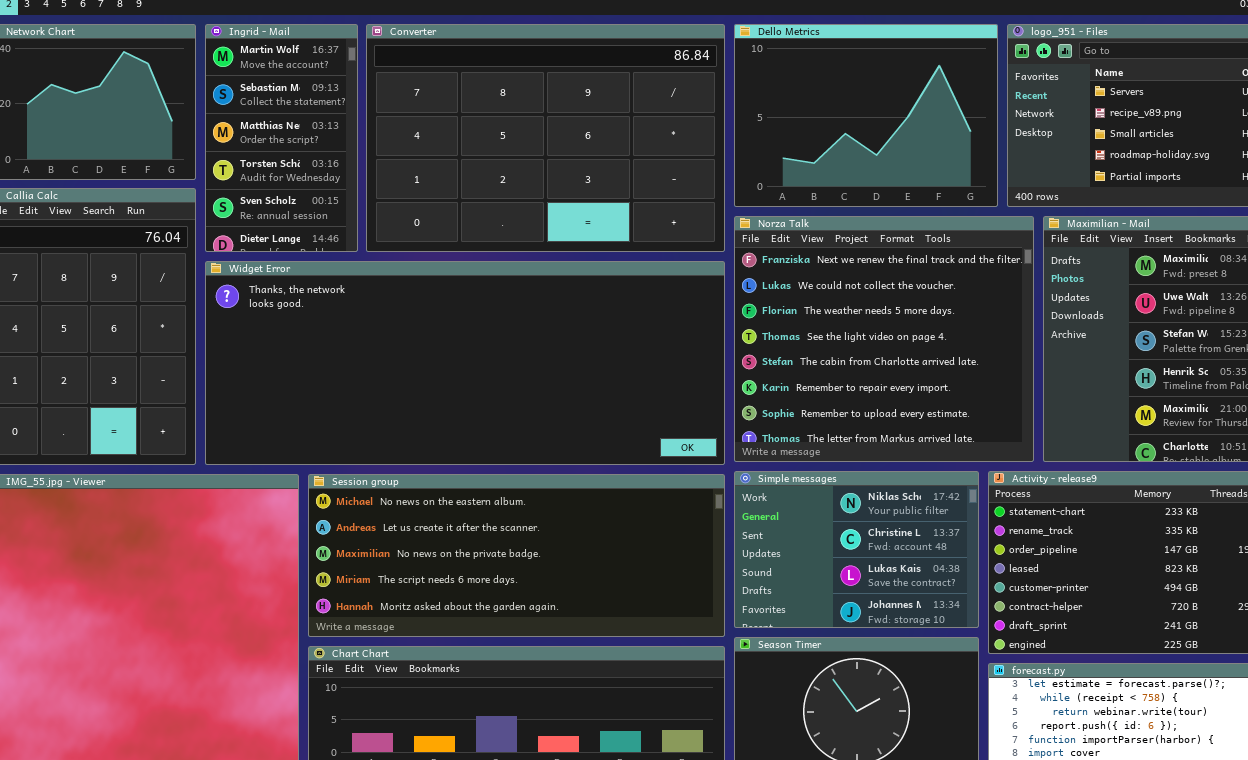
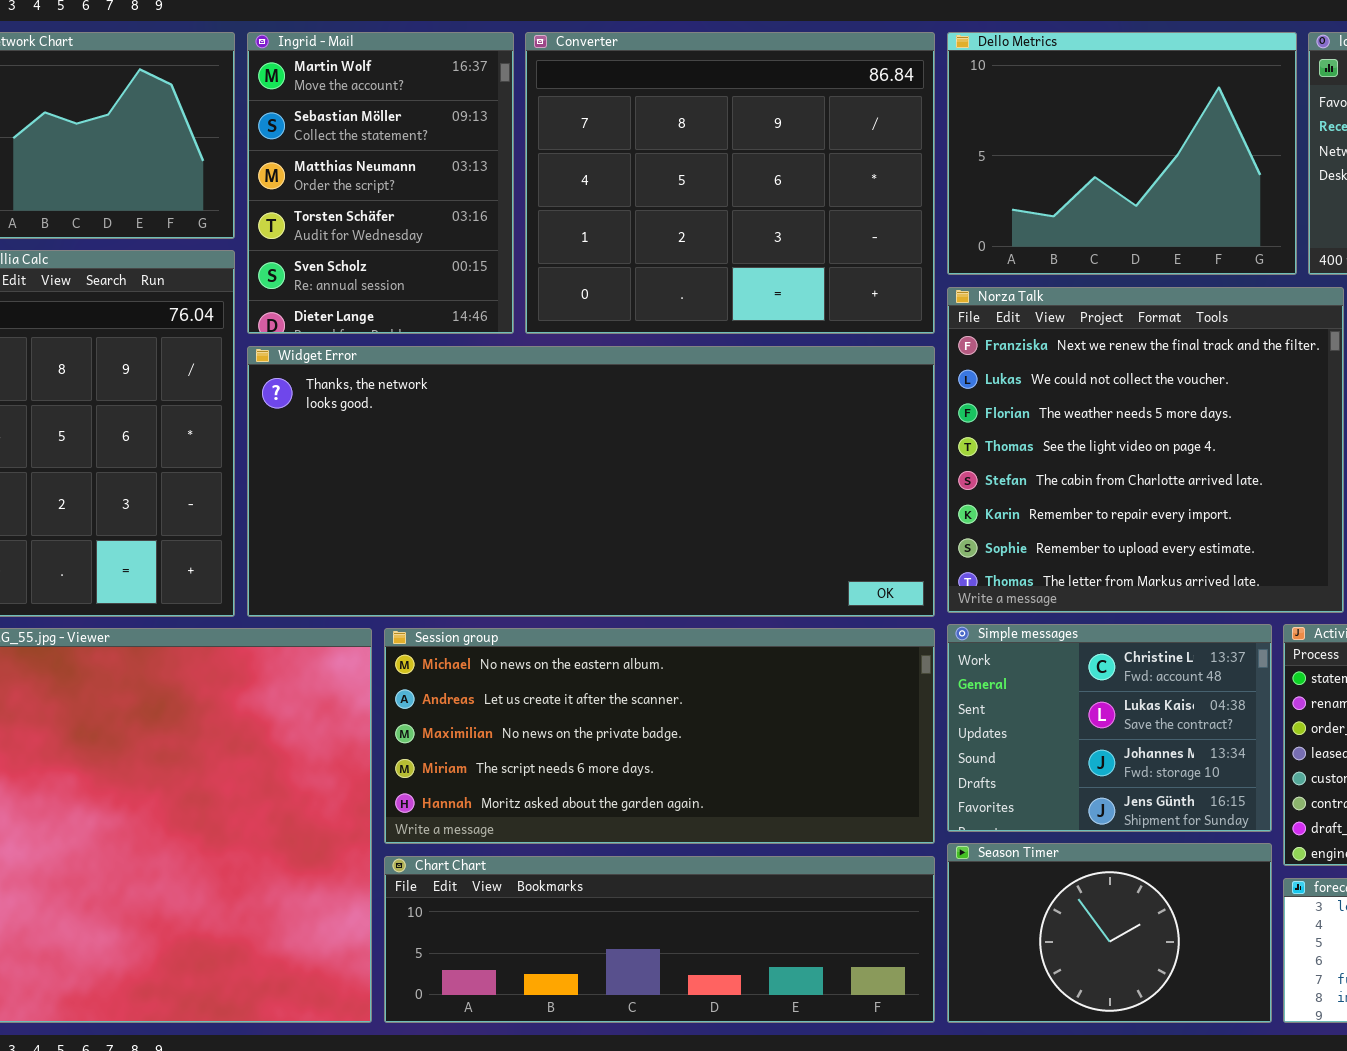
Ingrid - Mail: [205,24,358,252] -> [247,32,514,334], resized
Converter: [366,24,725,252] -> [525,32,935,334], resized
Simple messages: [734,471,979,628] -> [947,624,1272,832], scrolled down 1 row

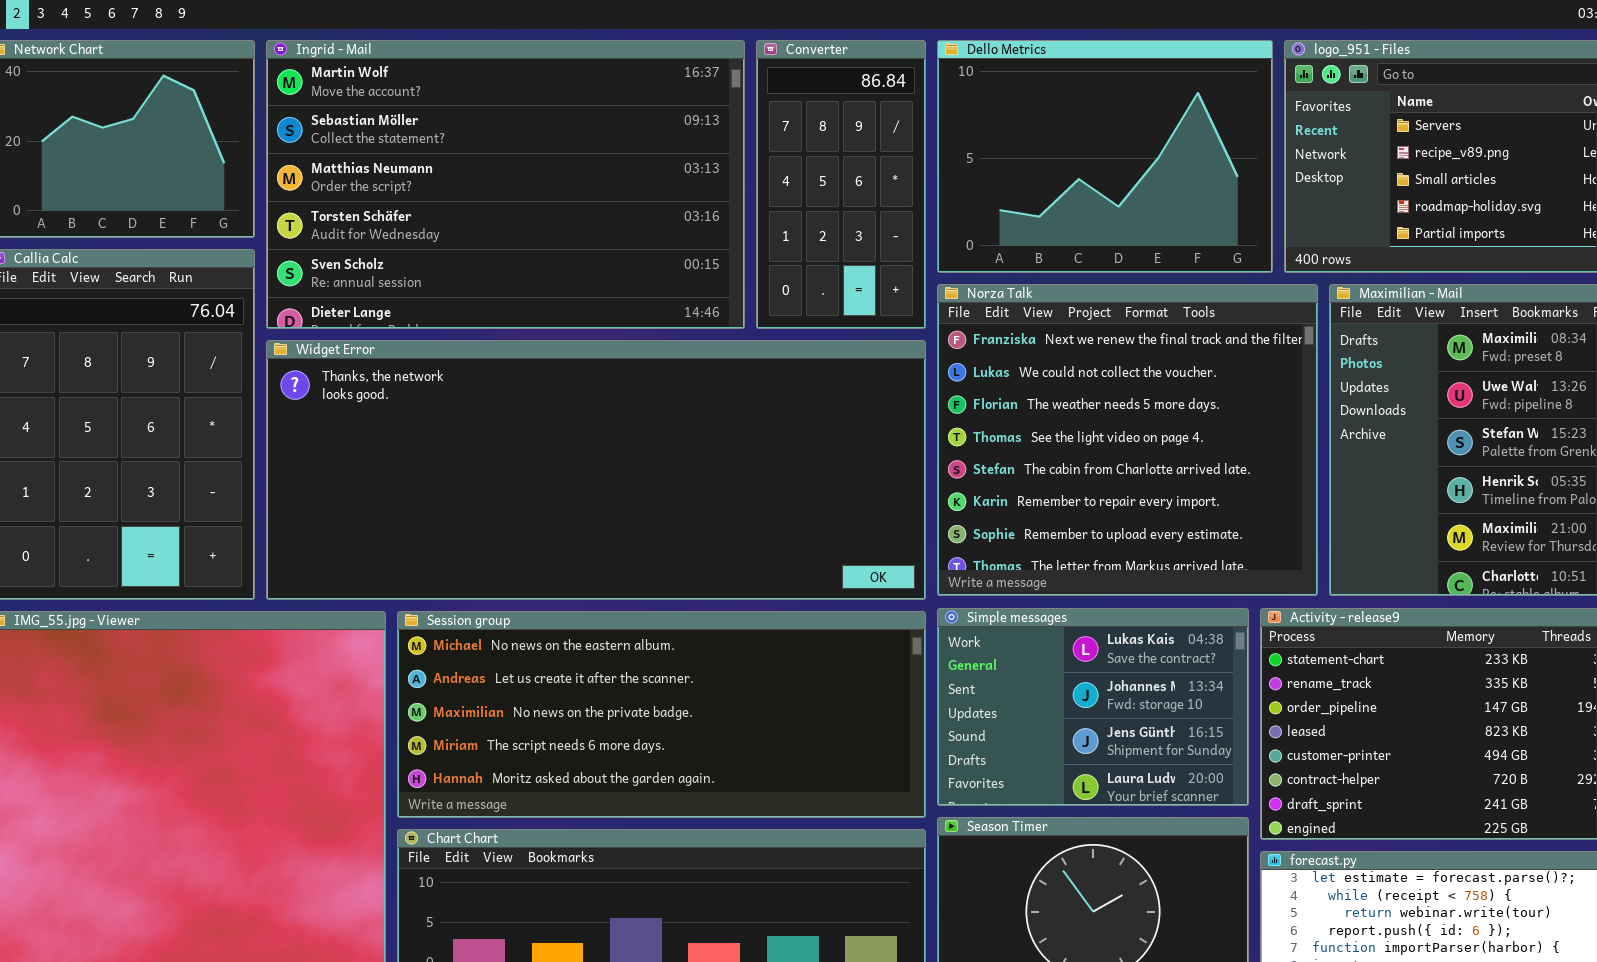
Ingrid - Mail: [247,32,514,334] -> [266,40,745,329], resized
Converter: [525,32,935,334] -> [756,40,926,329], resized
Simple messages: [947,624,1272,832] -> [937,608,1249,806], scrolled down 1 row

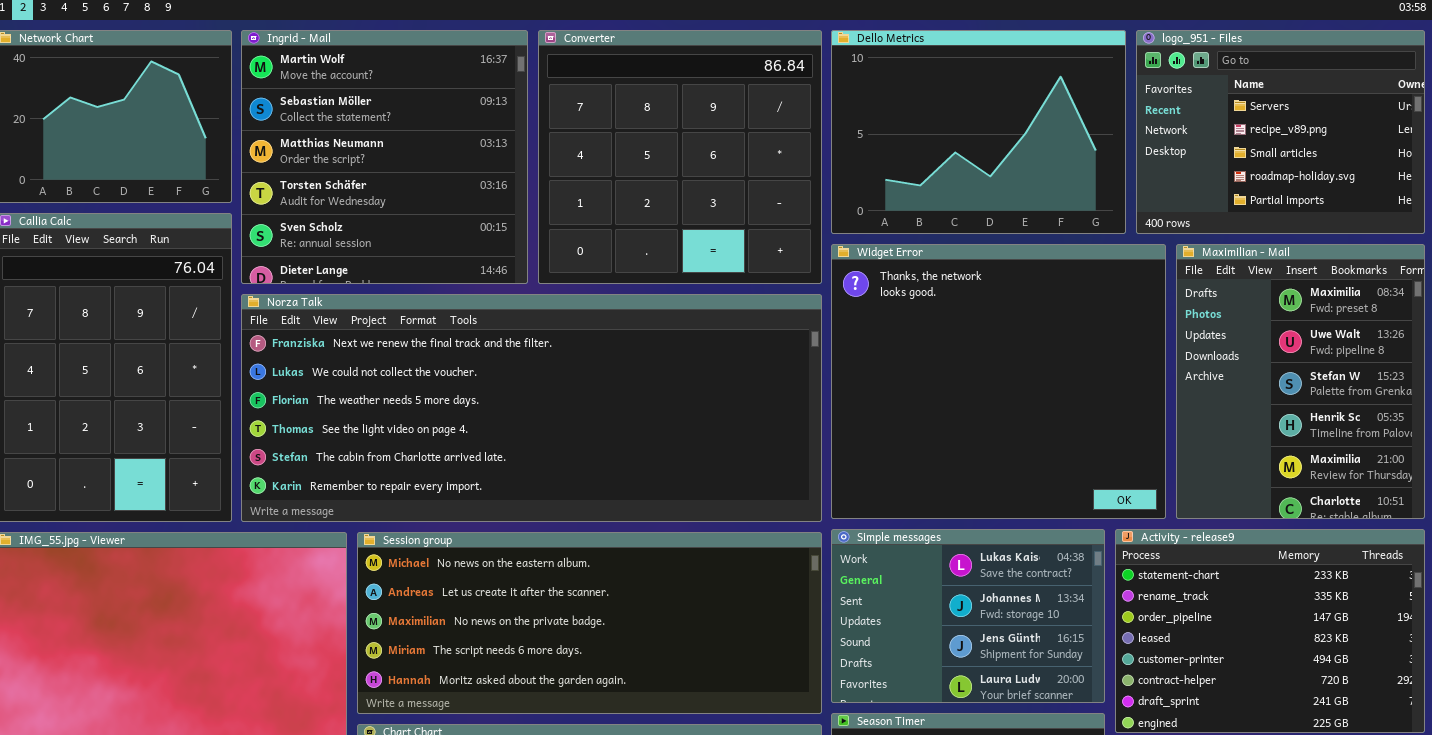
Ingrid - Mail: [266,40,745,329] -> [241,30,528,284], resized
Converter: [756,40,926,329] -> [538,30,822,284], resized
Norza Talk: [937,284,1318,596] -> [241,294,822,522], moved, resized
Widget Error: [266,340,926,600] -> [831,244,1166,519], moved, resized

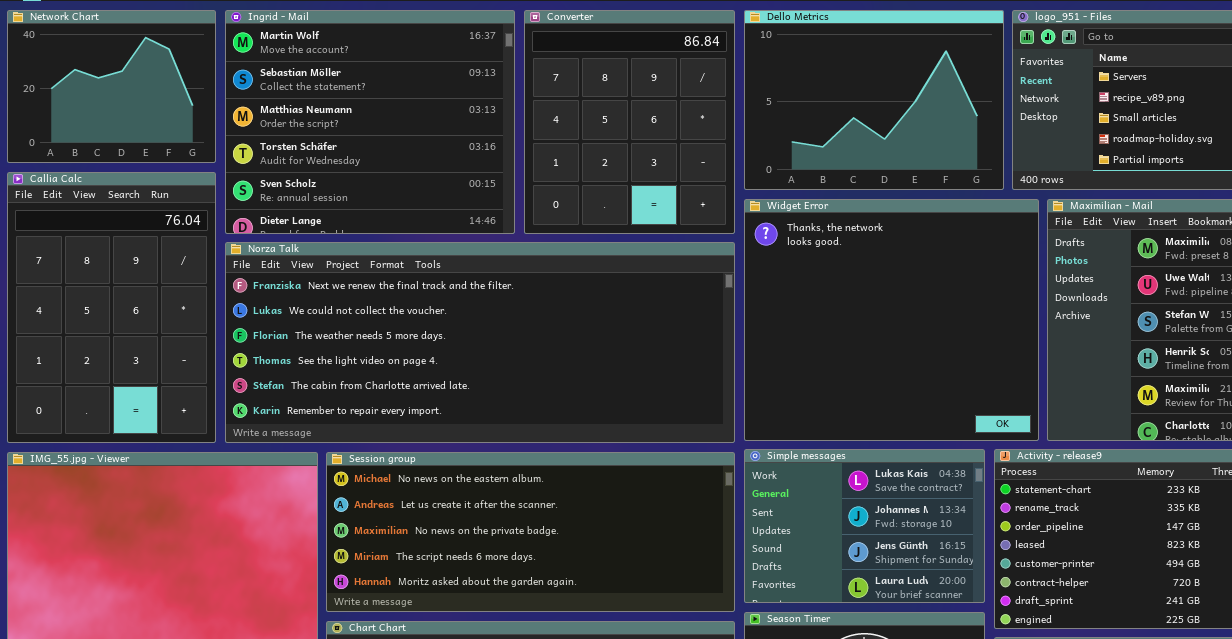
Ingrid - Mail: [241,30,528,284] -> [225,10,515,234], resized
Converter: [538,30,822,284] -> [524,10,735,234], resized

